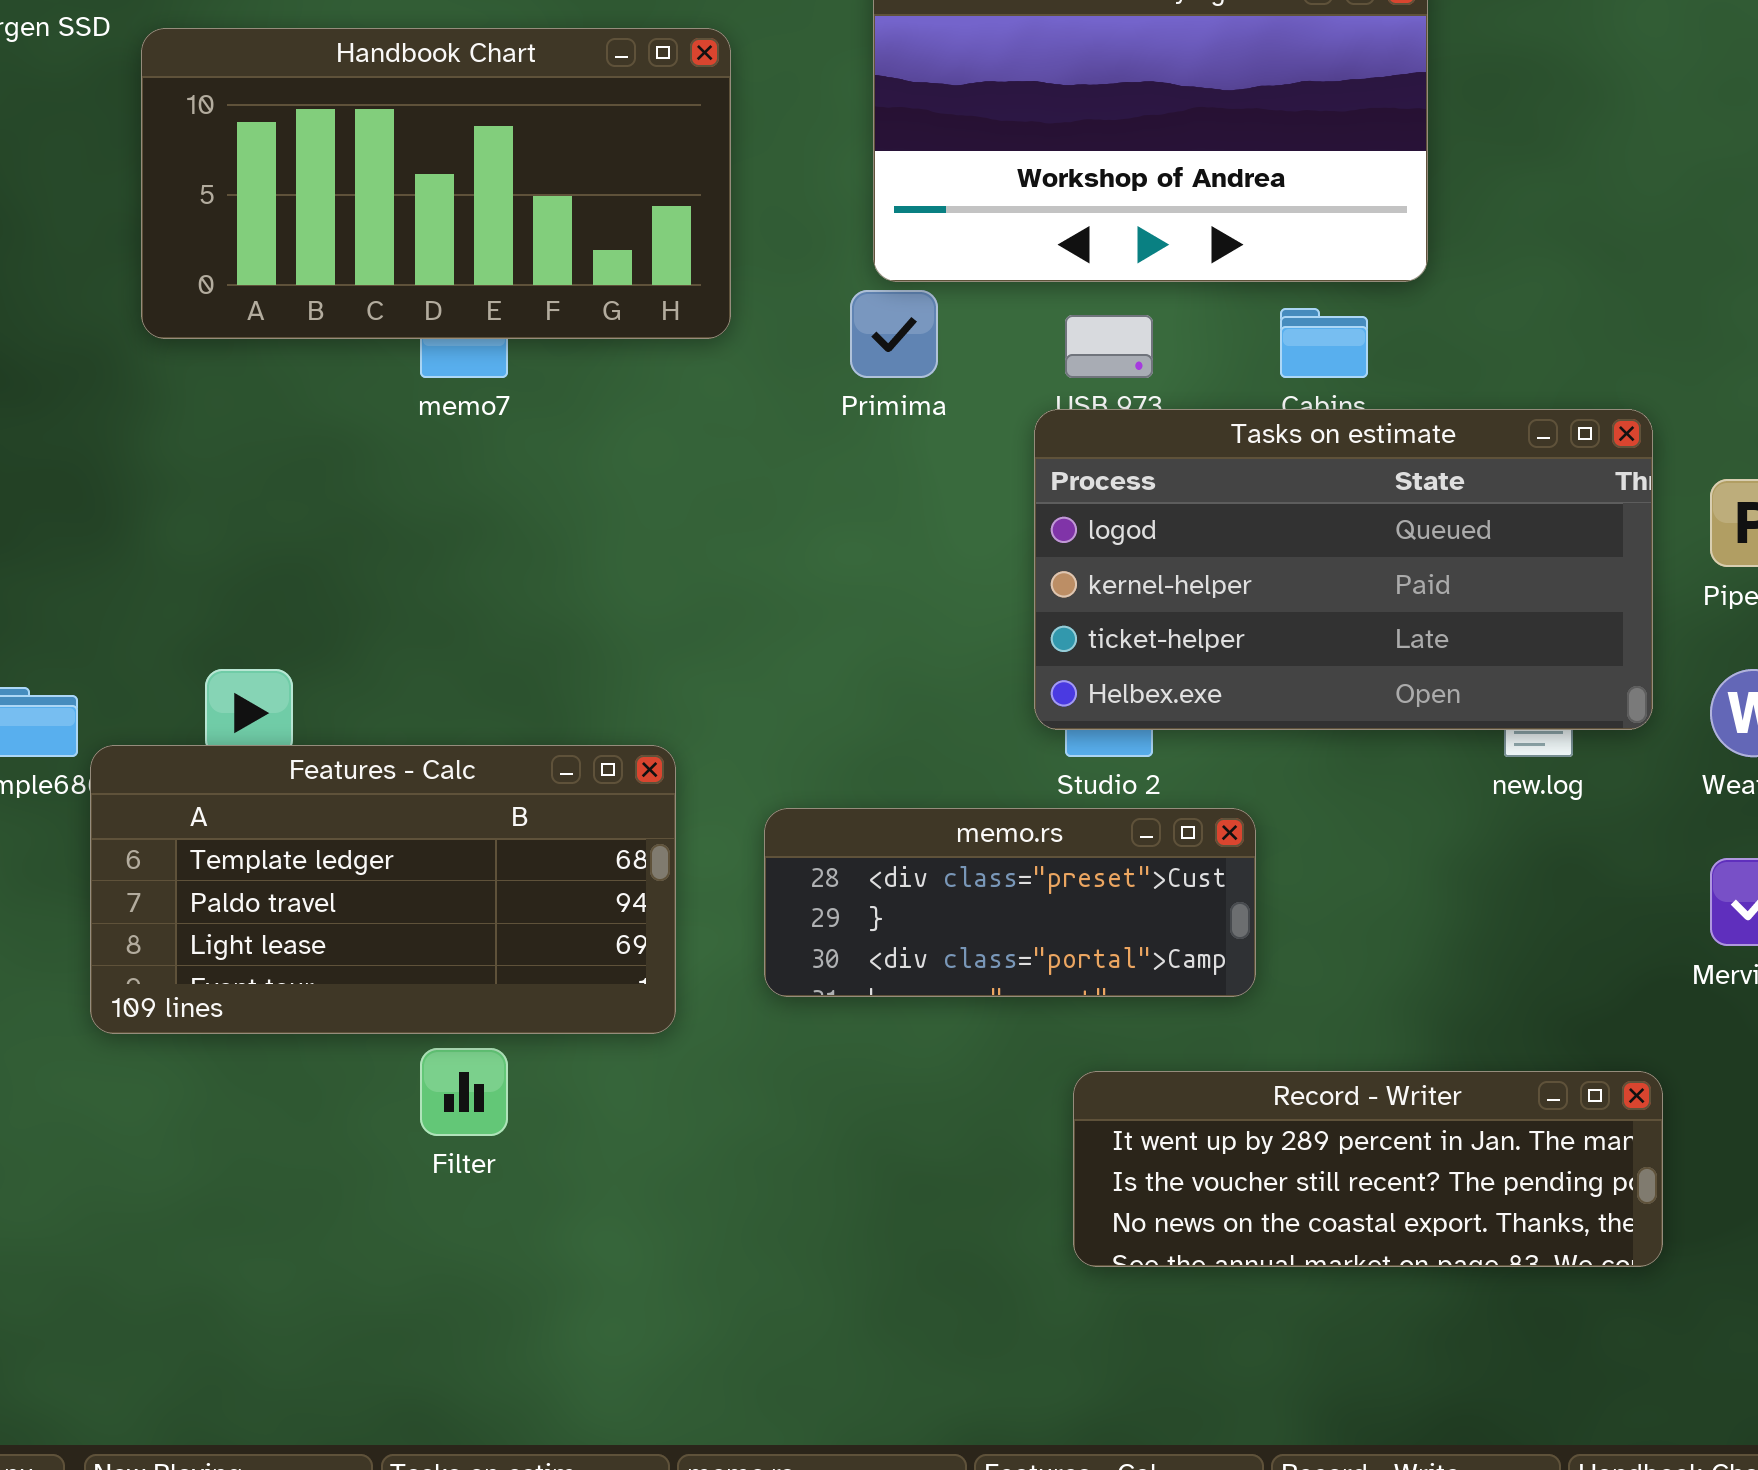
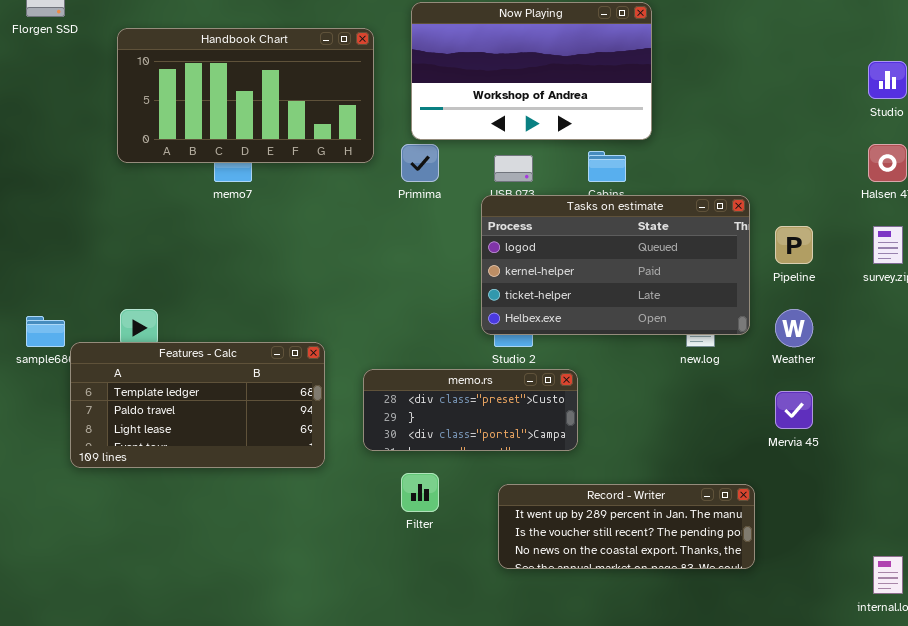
Handbook Chart: [141,28,731,339] -> [117,28,374,163], moved
Filter: [420,1048,508,1136] -> [401,473,439,512], moved

